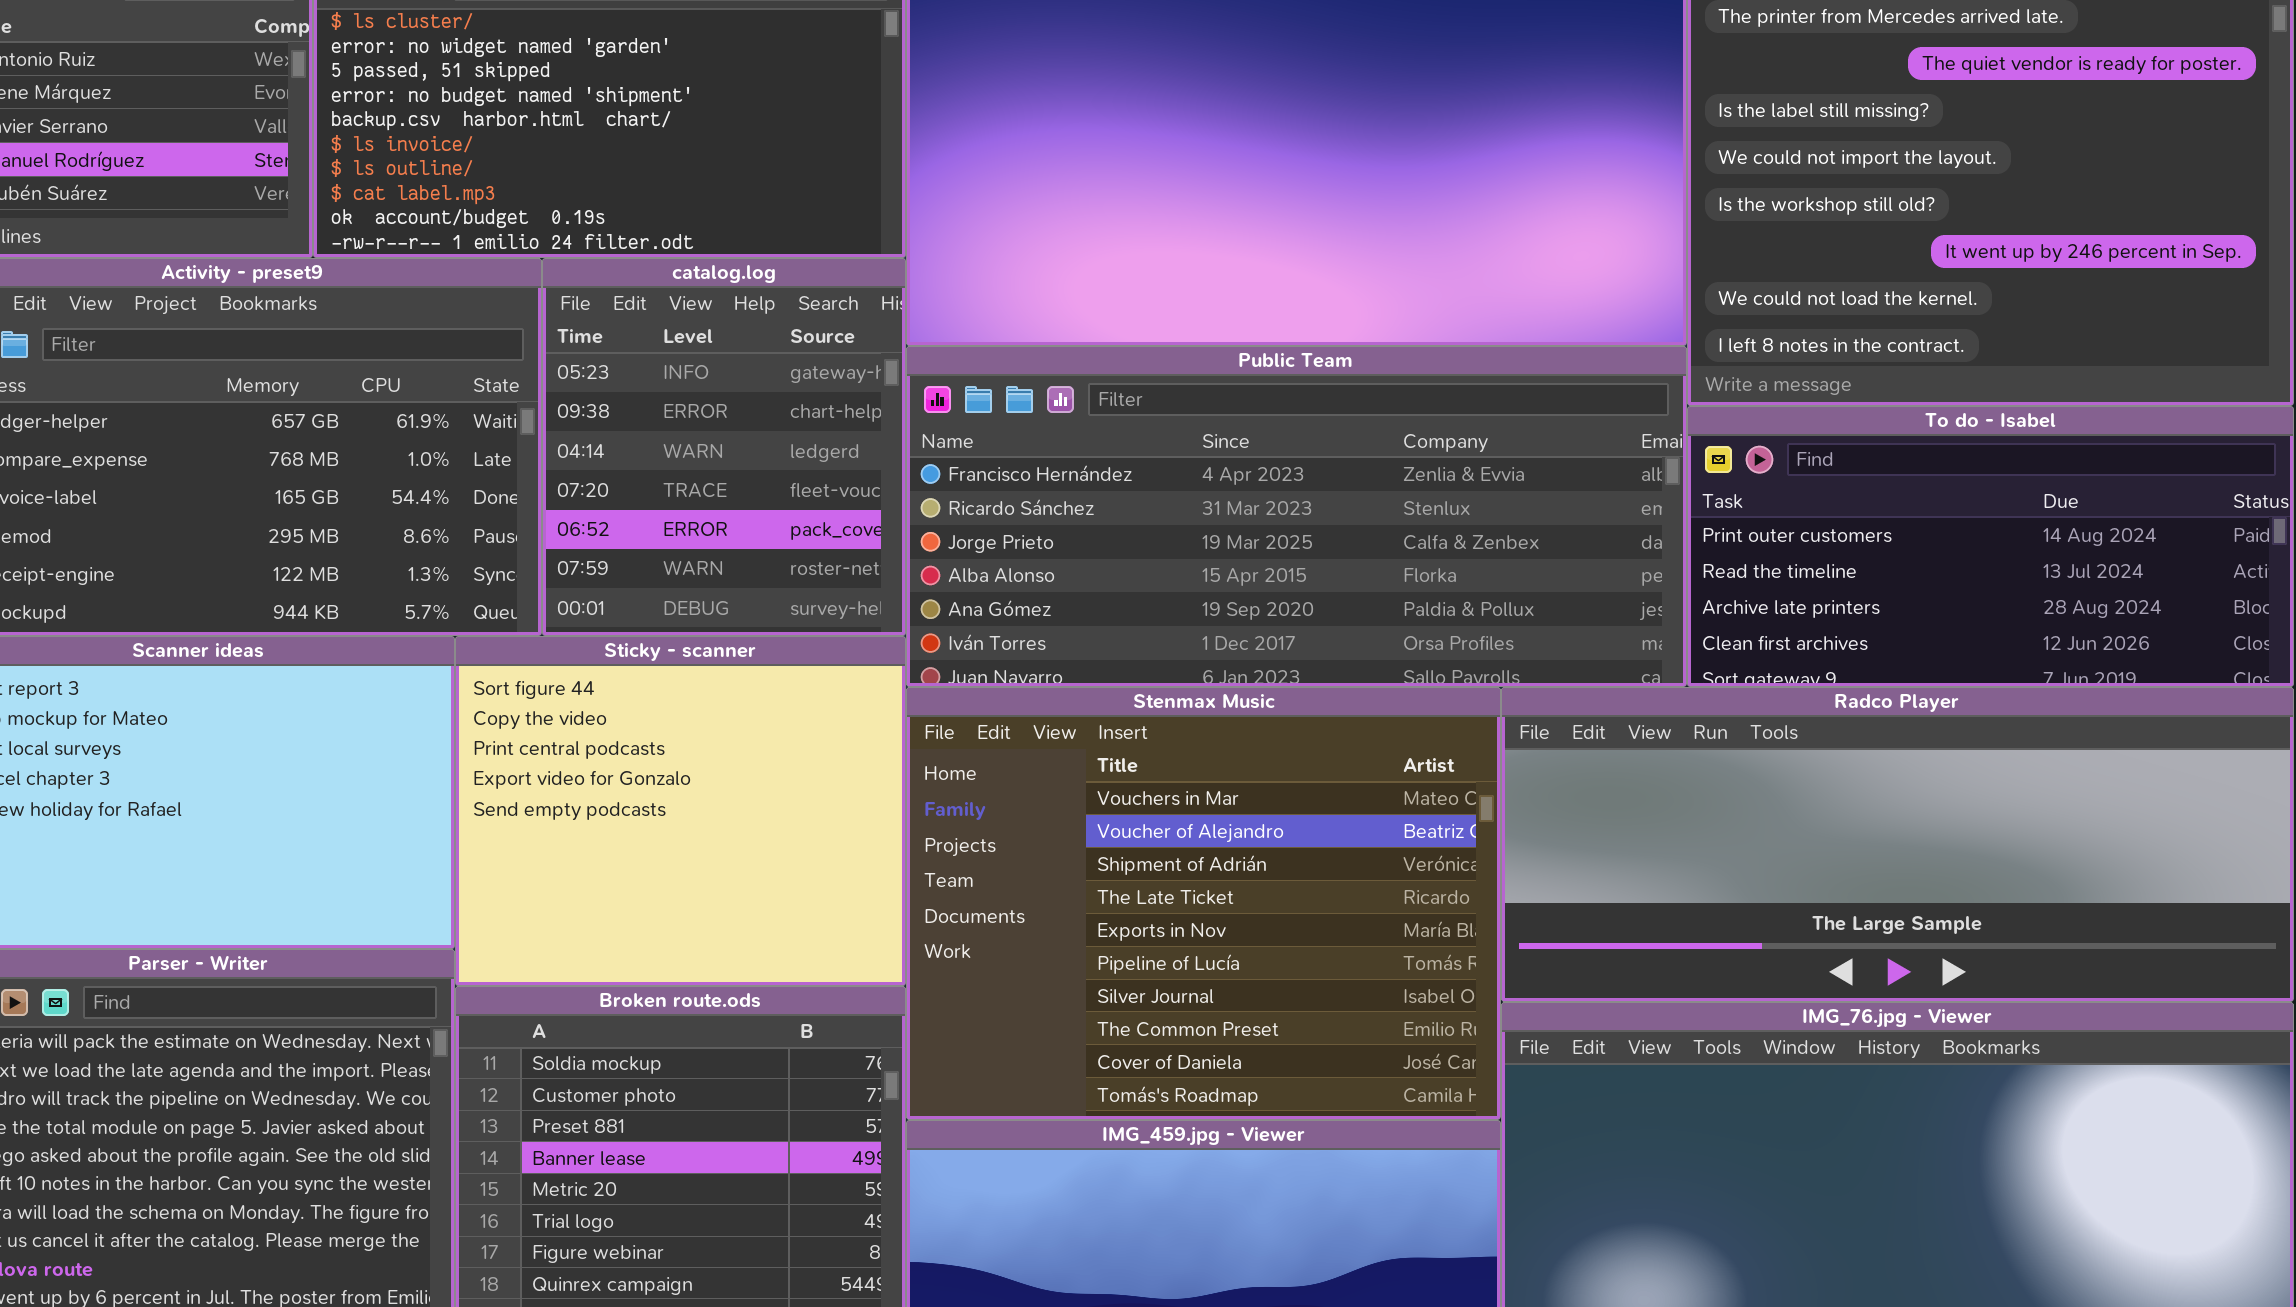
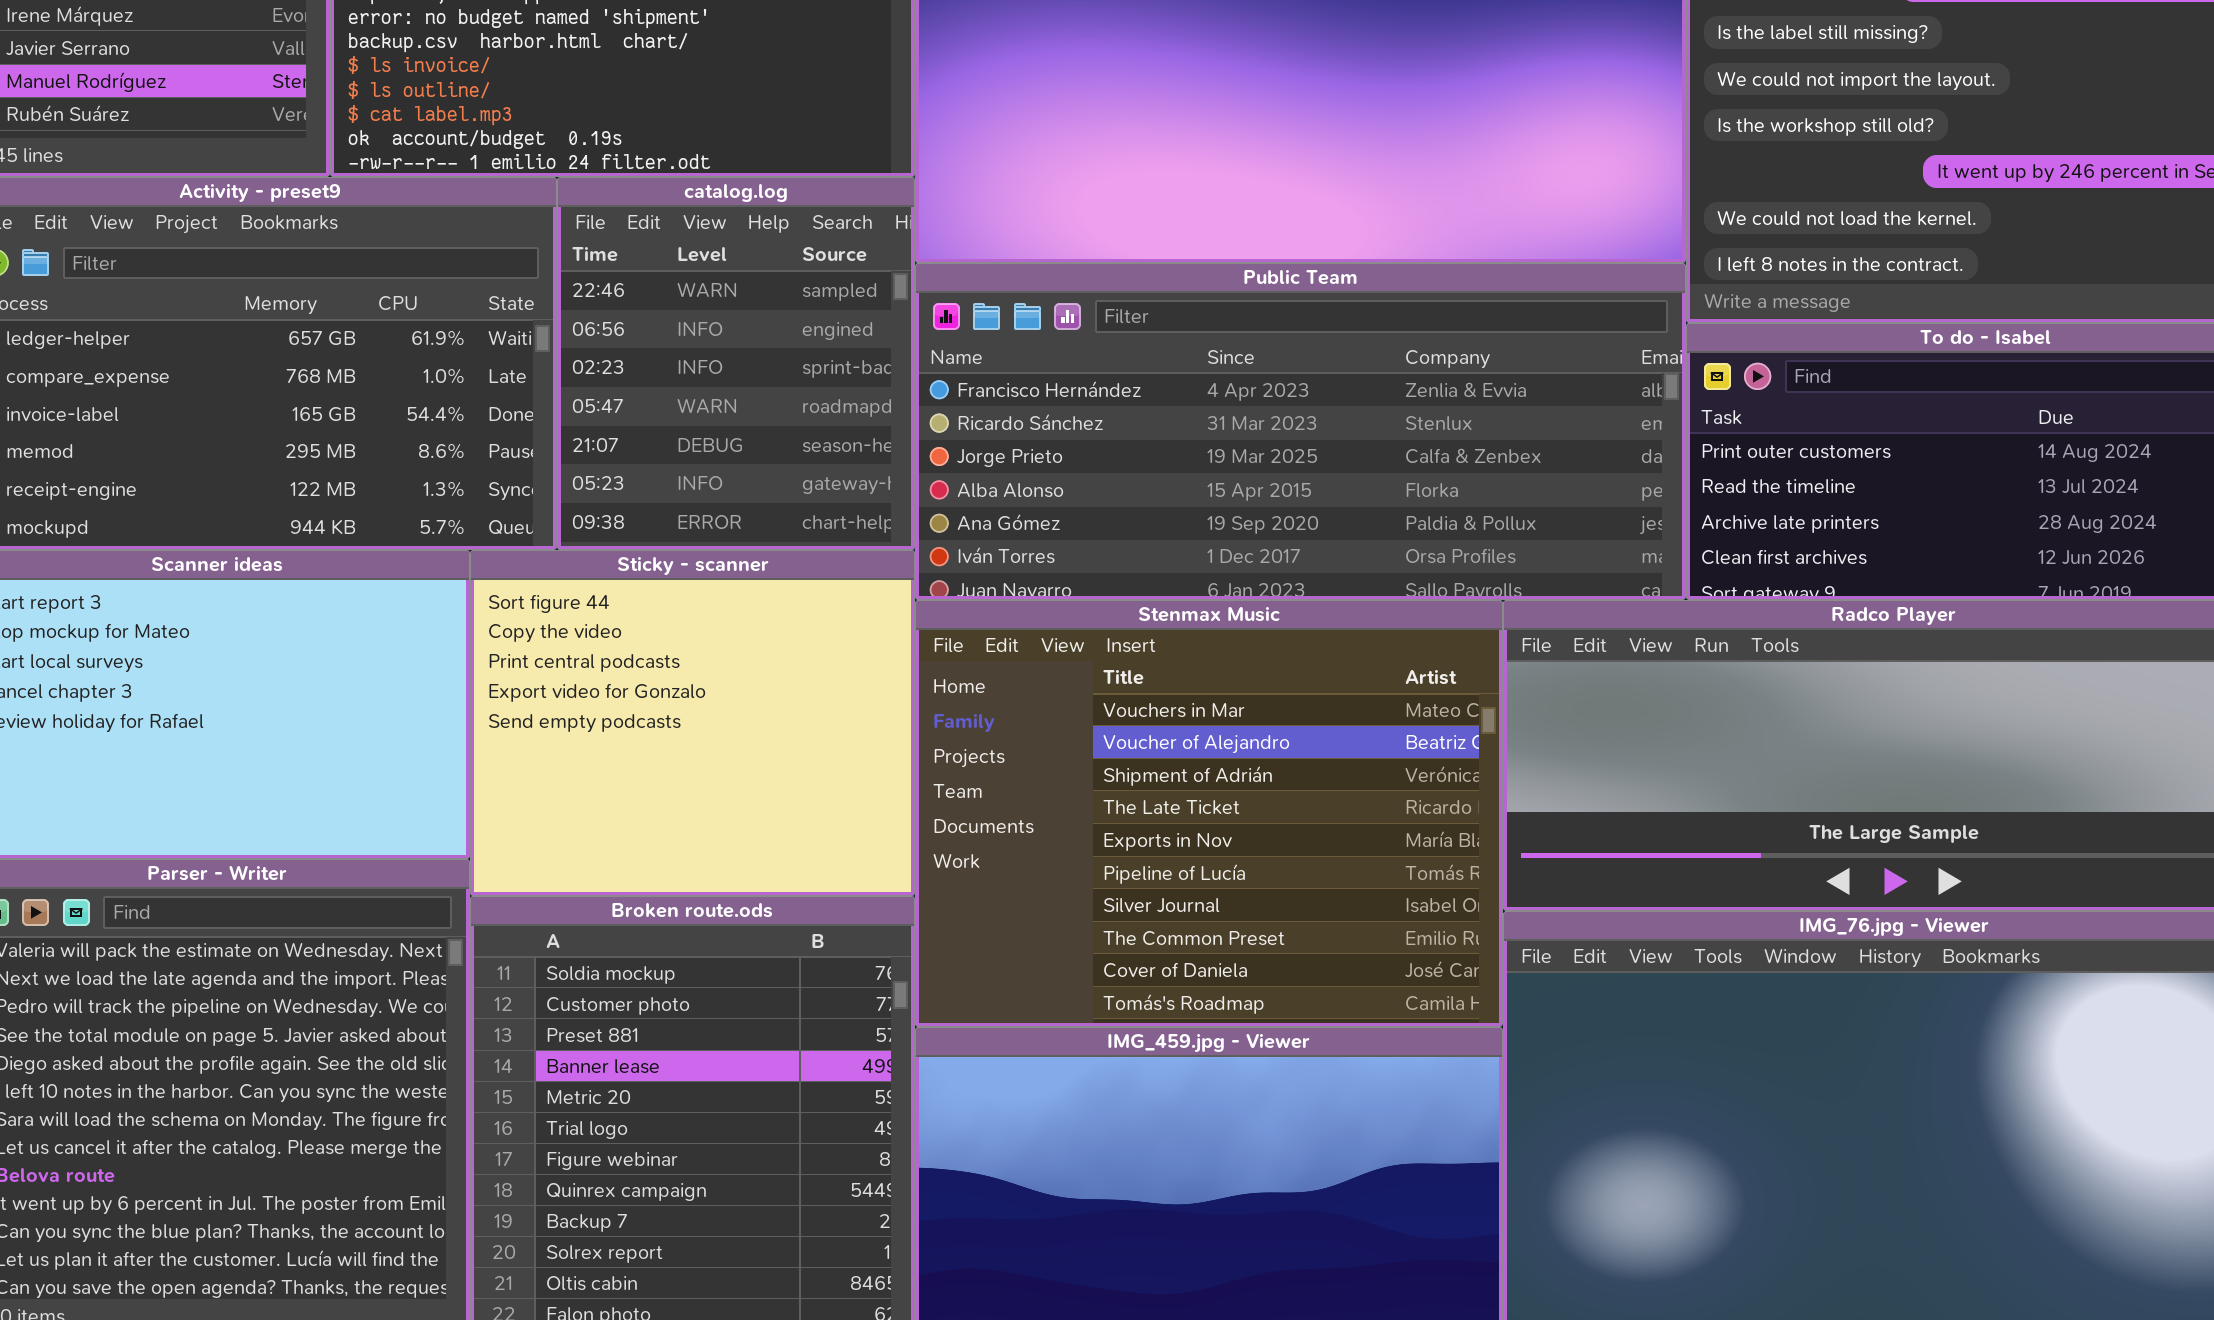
catalog.log: [542,258,906,636] -> [557,177,915,550], scrolled up 5 rows

